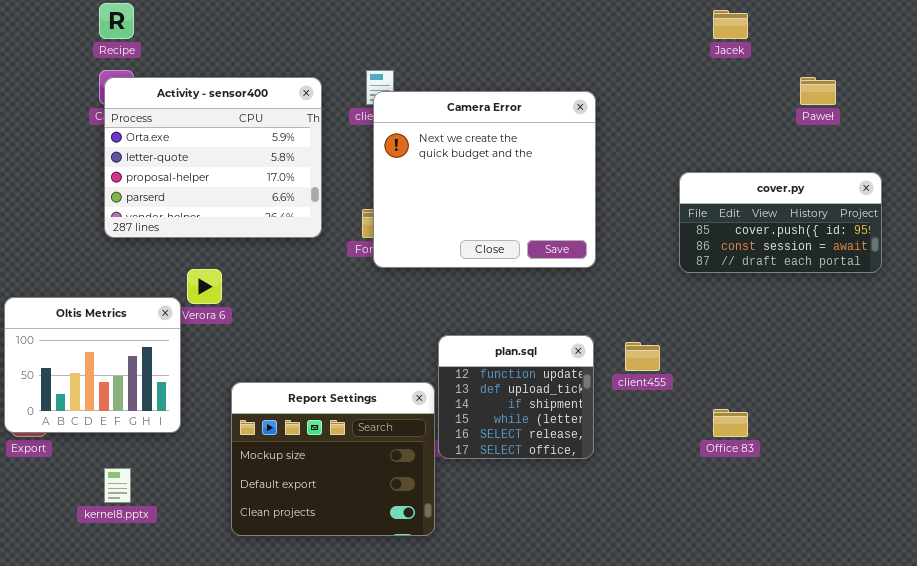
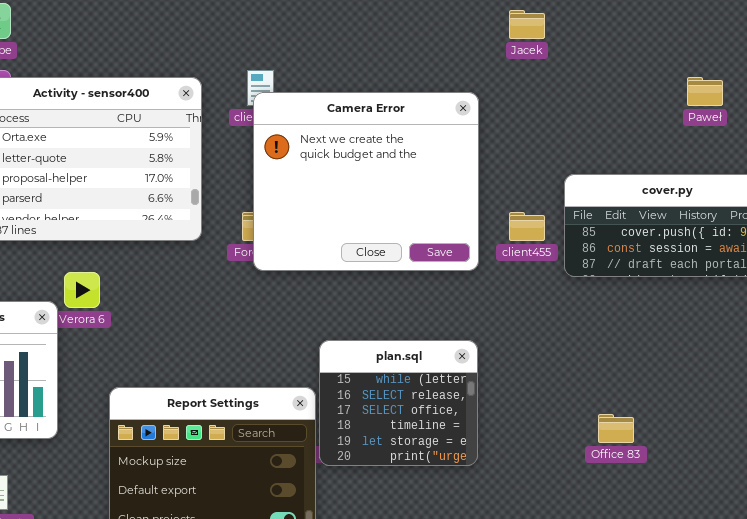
Jacek: [713,10,748,39] -> [509,10,545,39], moved
plan.sql: [438,335,594,459] -> [319,340,478,466], scrolled down 3 rows
client455: [625,342,660,371] -> [509,212,545,241], moved

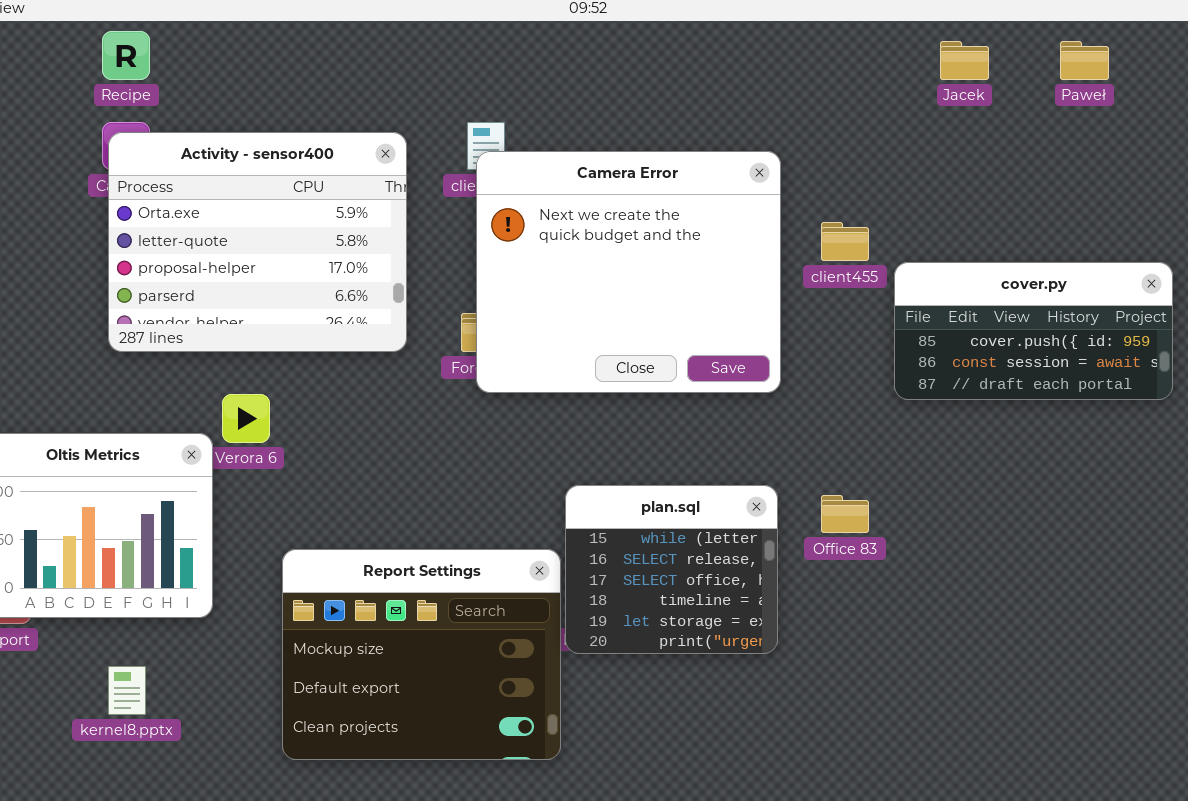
Jacek: [509,10,545,39] -> [940,41,989,80], moved
Paweł: [687,77,723,106] -> [1060,41,1109,80], moved
client455: [509,212,545,241] -> [821,222,869,261], moved
Office 83: [598,414,634,443] -> [821,495,869,533], moved

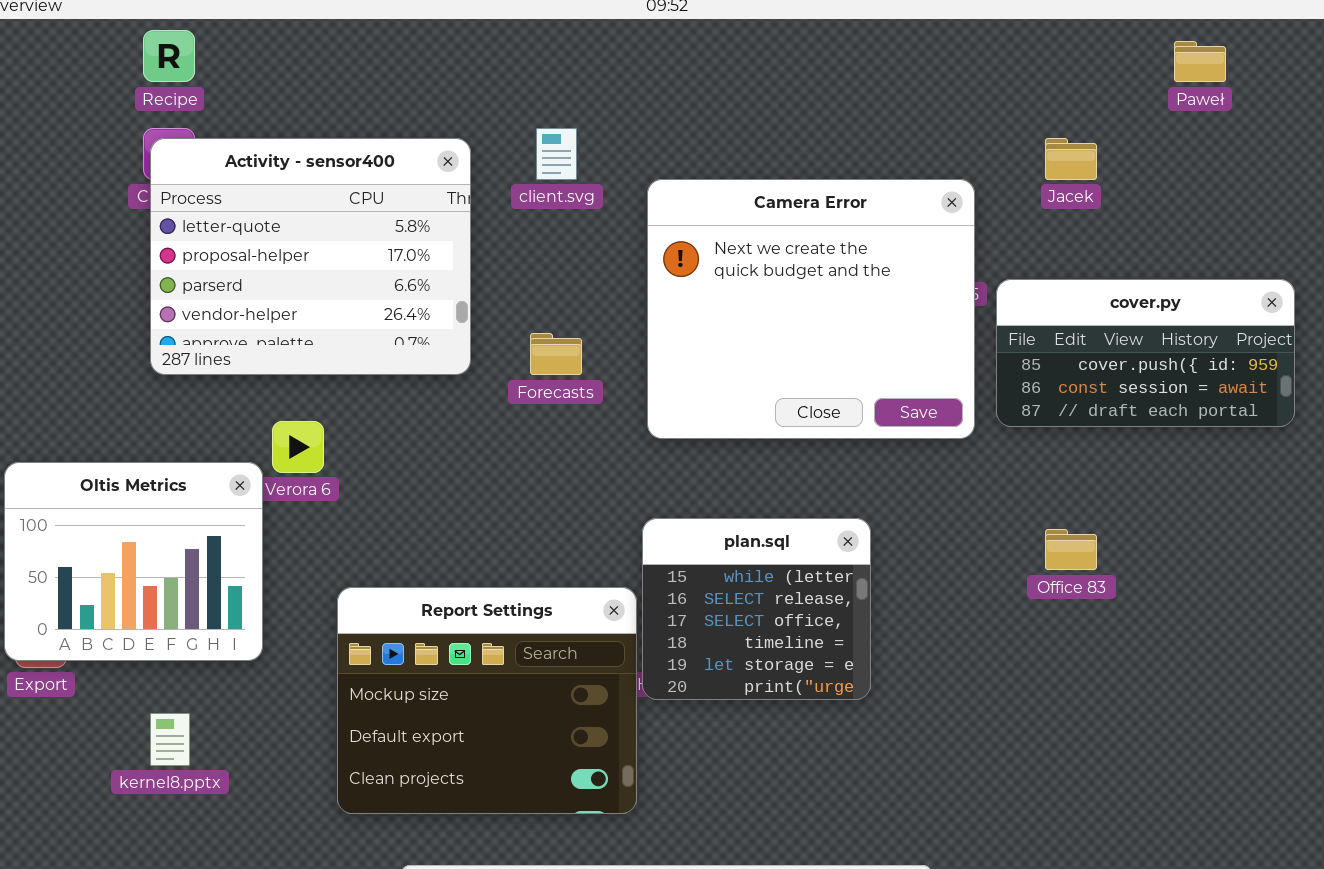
Jacek: [940,41,989,80] -> [1045,138,1097,180], moved
Activity - sensor400: [108,132,407,352] -> [150,138,471,375], scrolled down 1 row
Camera Error: [476,151,781,393] -> [647,179,975,439], moved
Office 83: [821,495,869,533] -> [1045,529,1097,570], moved

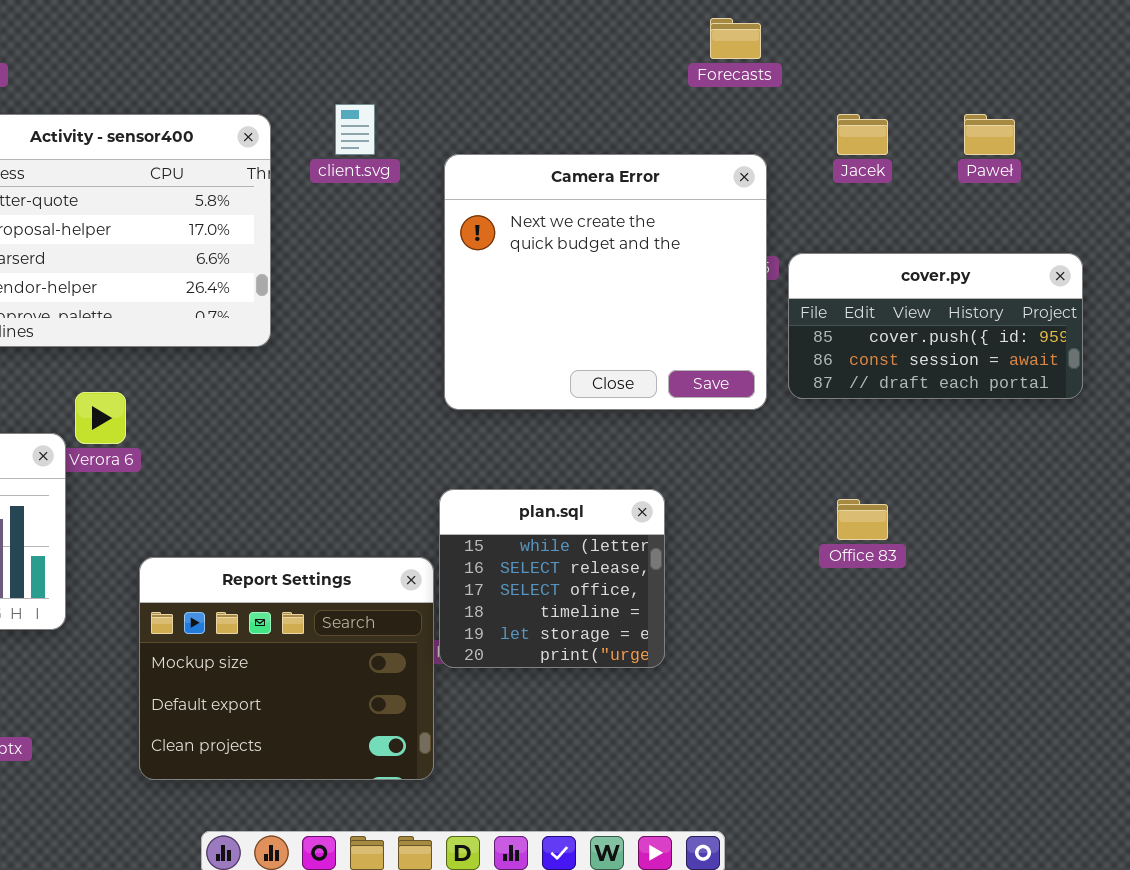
Paweł: [1174,41,1226,82] -> [964,114,1015,155], moved
Forecasts: [530,333,582,375] -> [710,18,761,59], moved

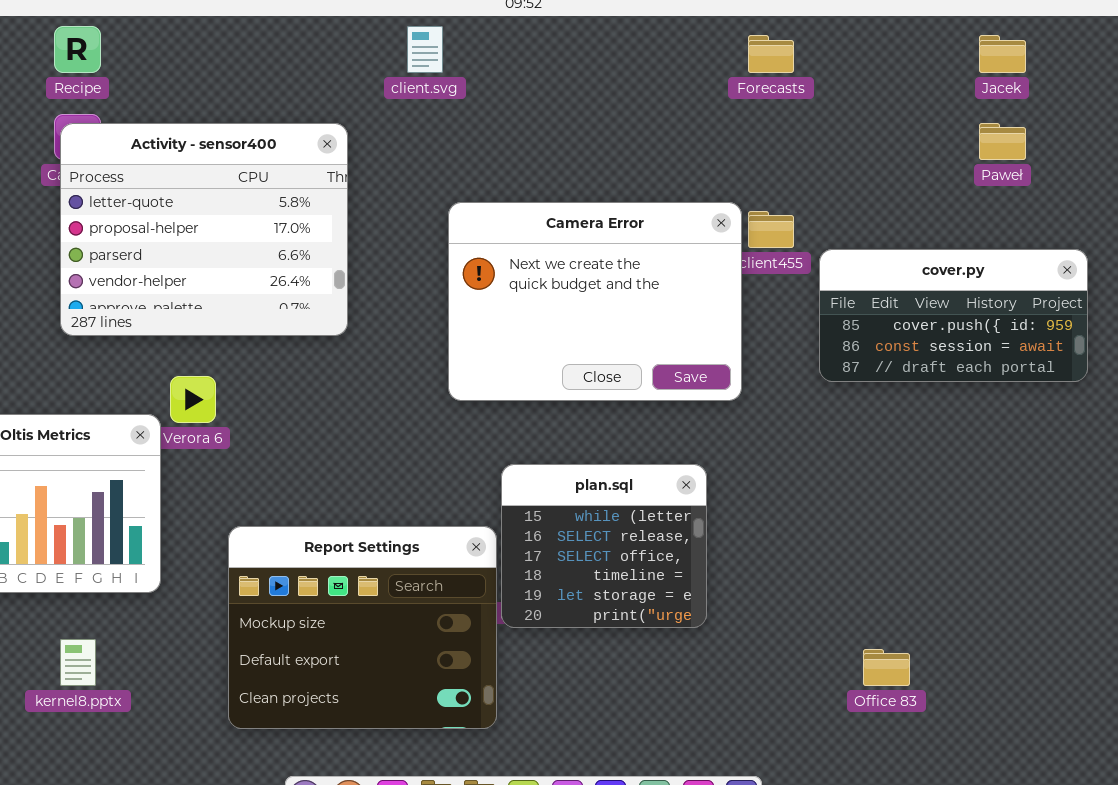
client.svg: [335,104,375,155] -> [407,26,443,73], moved
Jacek: [837,114,888,155] -> [979,35,1026,73], moved
Camera Error: [444,154,767,410] -> [448,202,742,401], moved, resized
Office 83: [837,499,888,540] -> [863,649,910,686], moved

